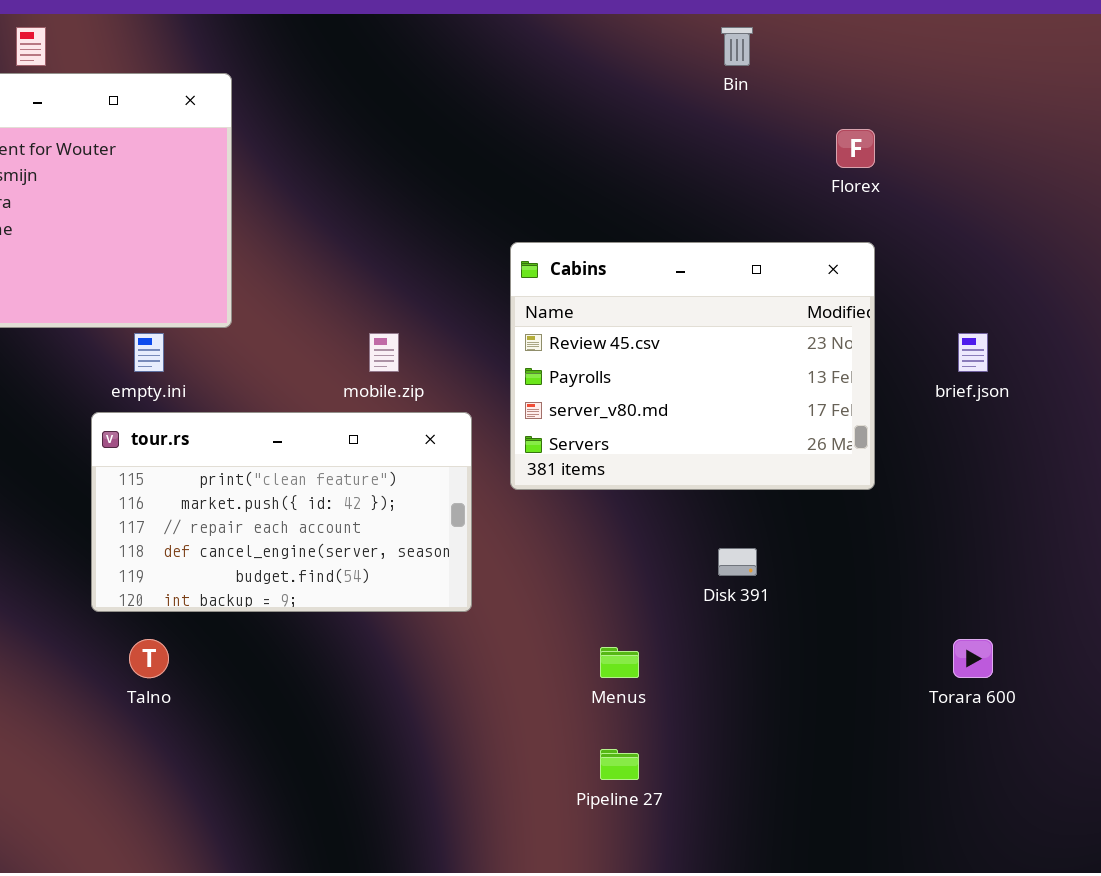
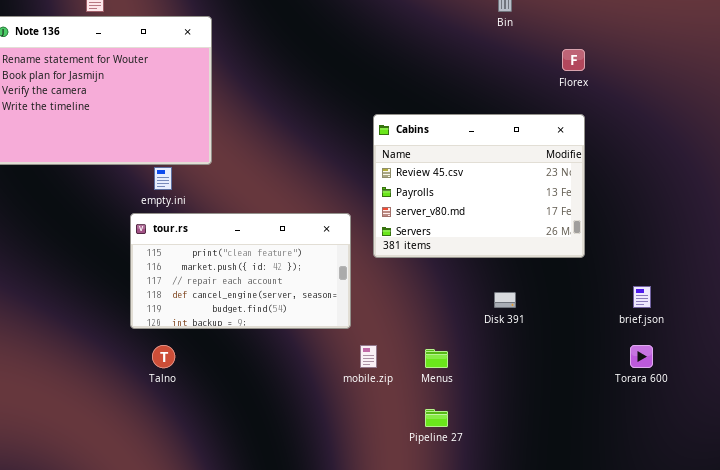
mobile.zip: [369,333,399,372] -> [360,345,377,368], moved
brief.json: [958,333,988,372] -> [633,286,651,308], moved

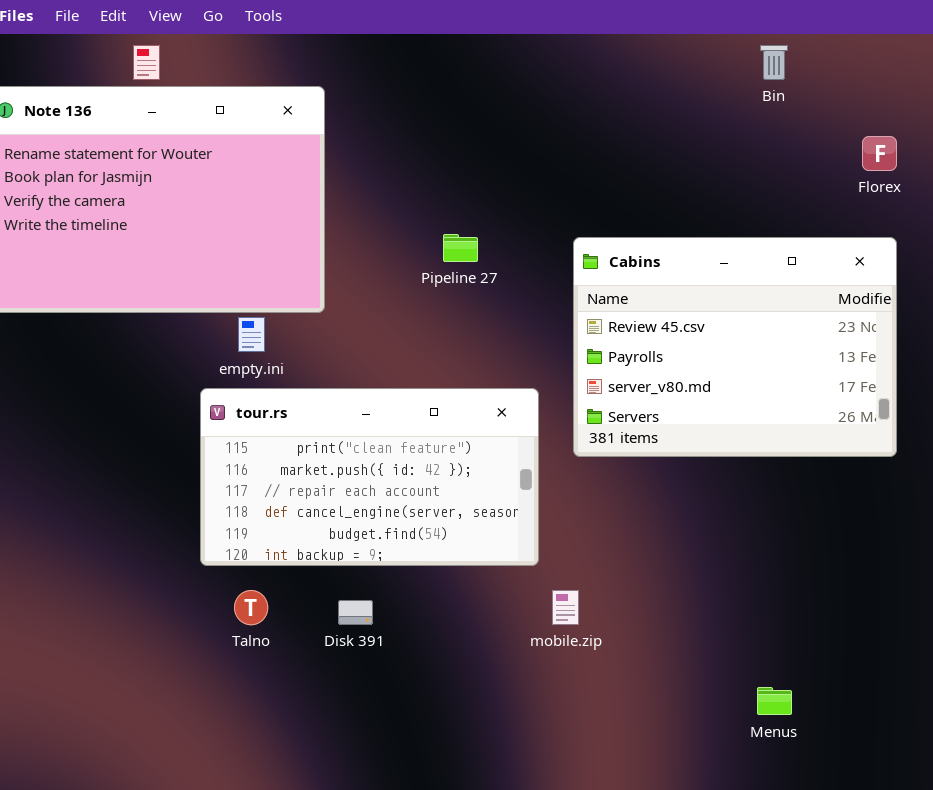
Disk 391: [494,292,516,308] -> [338,600,373,625], moved
Menus: [425,349,448,368] -> [757,687,792,715], moved
Pipeline 27: [425,409,448,427] -> [443,234,478,262], moved

